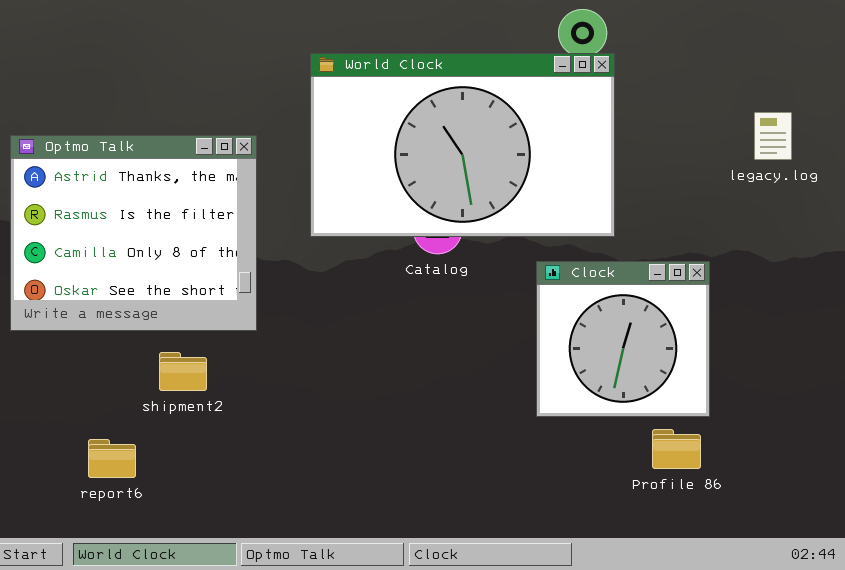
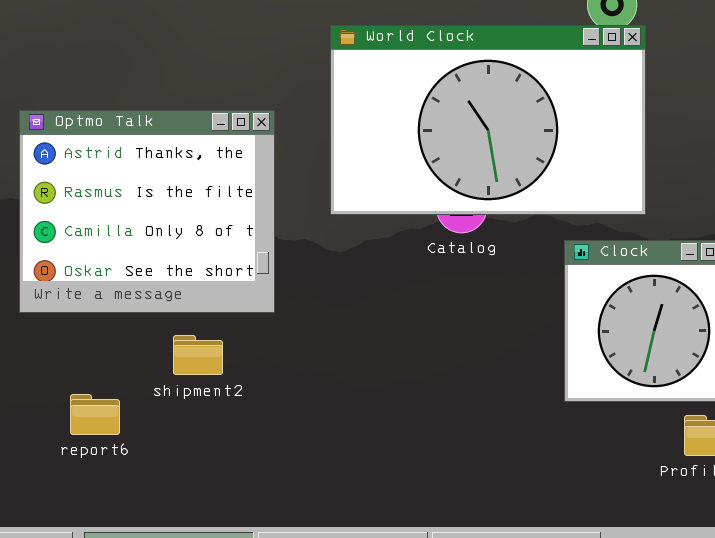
report6: [88,439,136,478] -> [70,394,120,435], moved

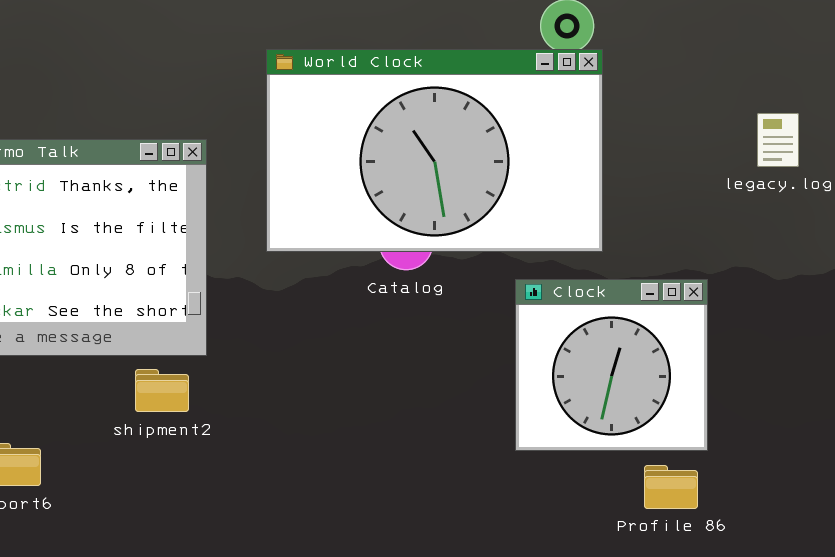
shipment2: [173,335,223,375] -> [135,369,189,412], moved

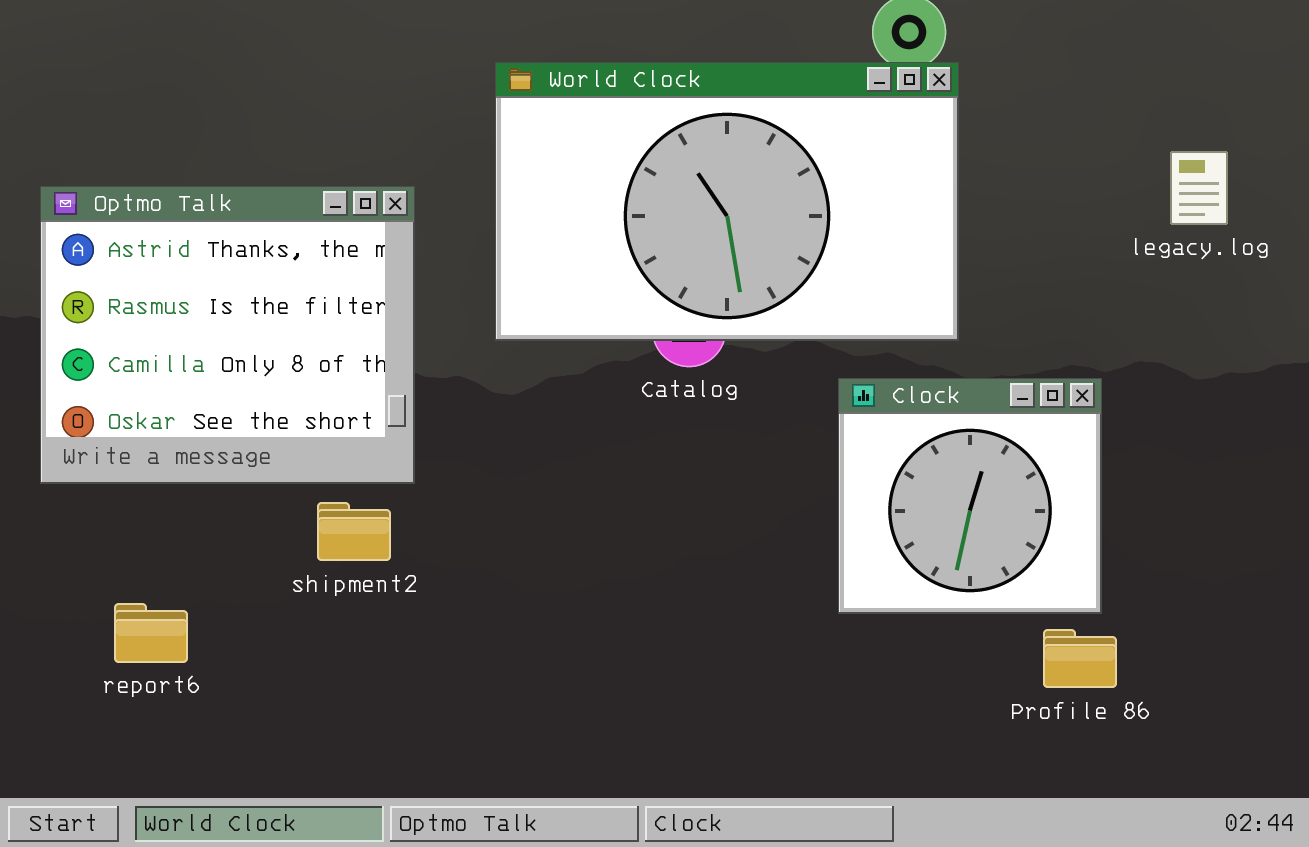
Profile 86: [644,465,698,509] -> [1043,629,1117,688], moved

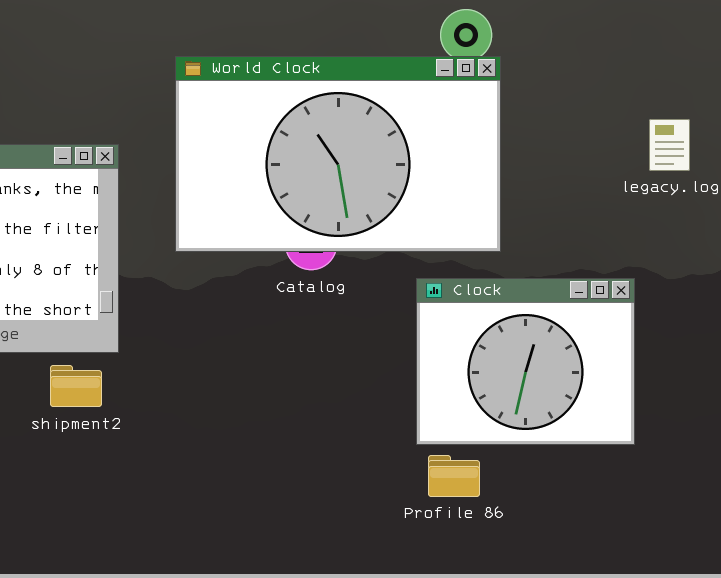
Clock: [838,378,1102,614] -> [416,278,635,445], resized
Profile 86: [1043,629,1117,688] -> [428,455,480,497], moved

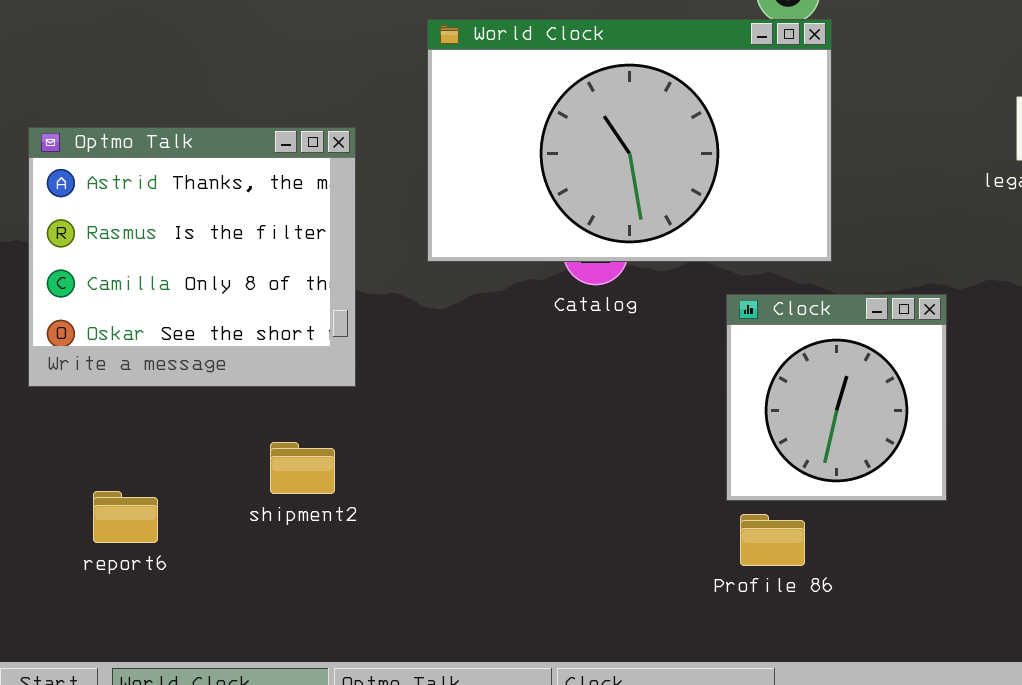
Clock: [416,278,635,445] -> [726,294,947,501], resized
shipment2: [50,365,102,407] -> [270,442,335,494], moved

